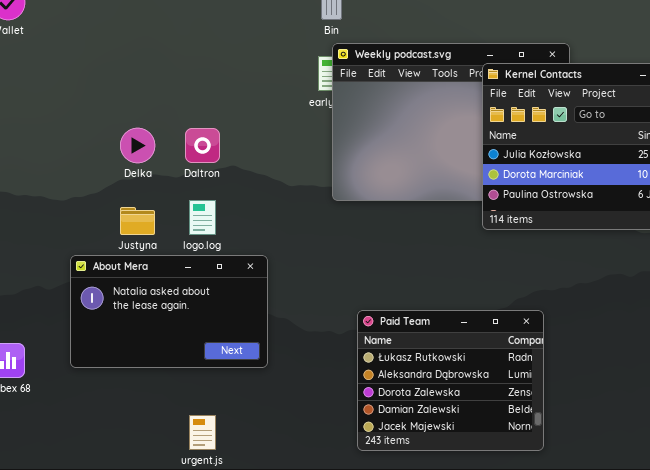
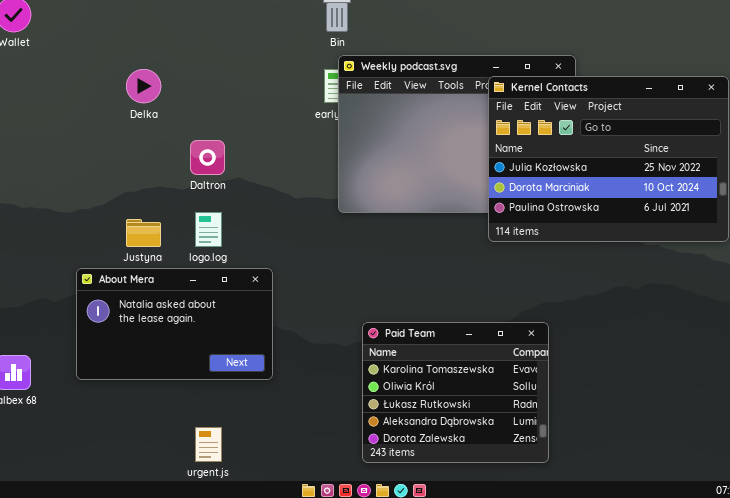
Delka: [120,128,155,163] -> [126,69,161,103], moved
Paid Team: [357,310,544,451] -> [362,322,549,463], scrolled up 2 rows

